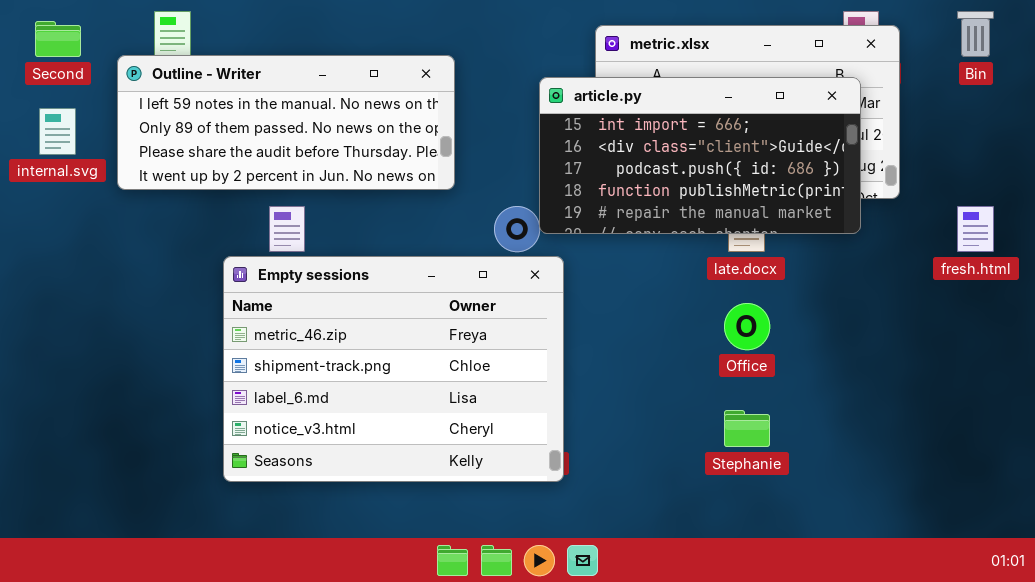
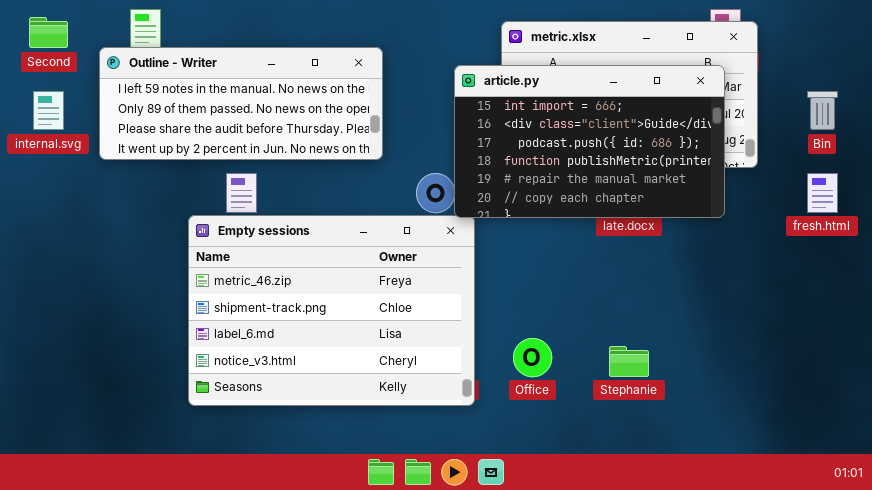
Bin: [957,11,994,57] -> [807,91,838,130], moved
article.py: [539,77,861,234] -> [454,65,725,218], resized
Office: [724,303,770,350] -> [513,338,552,377], moved

